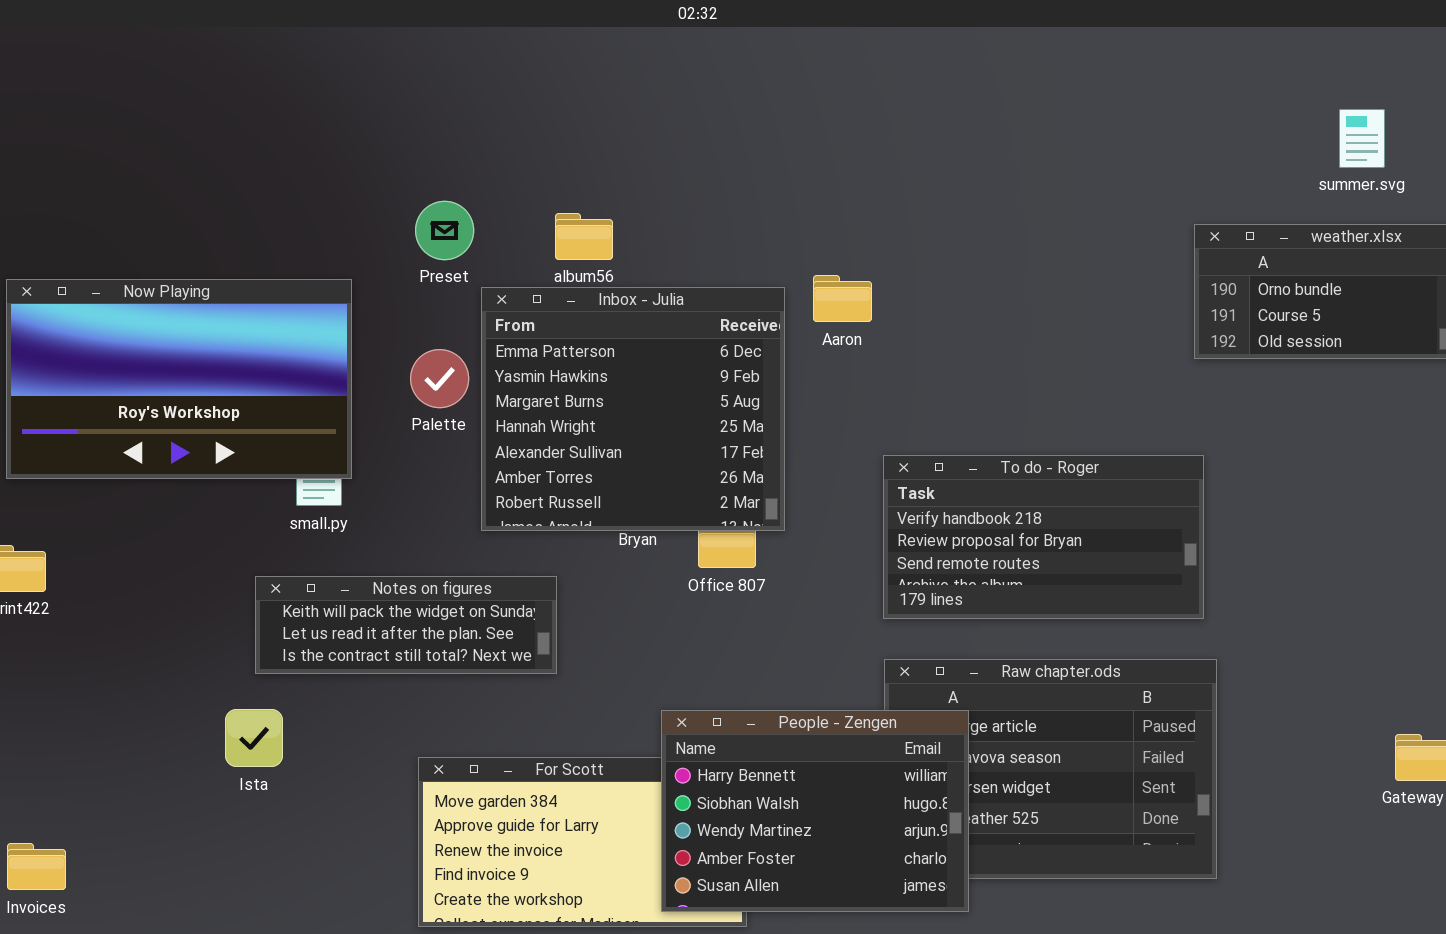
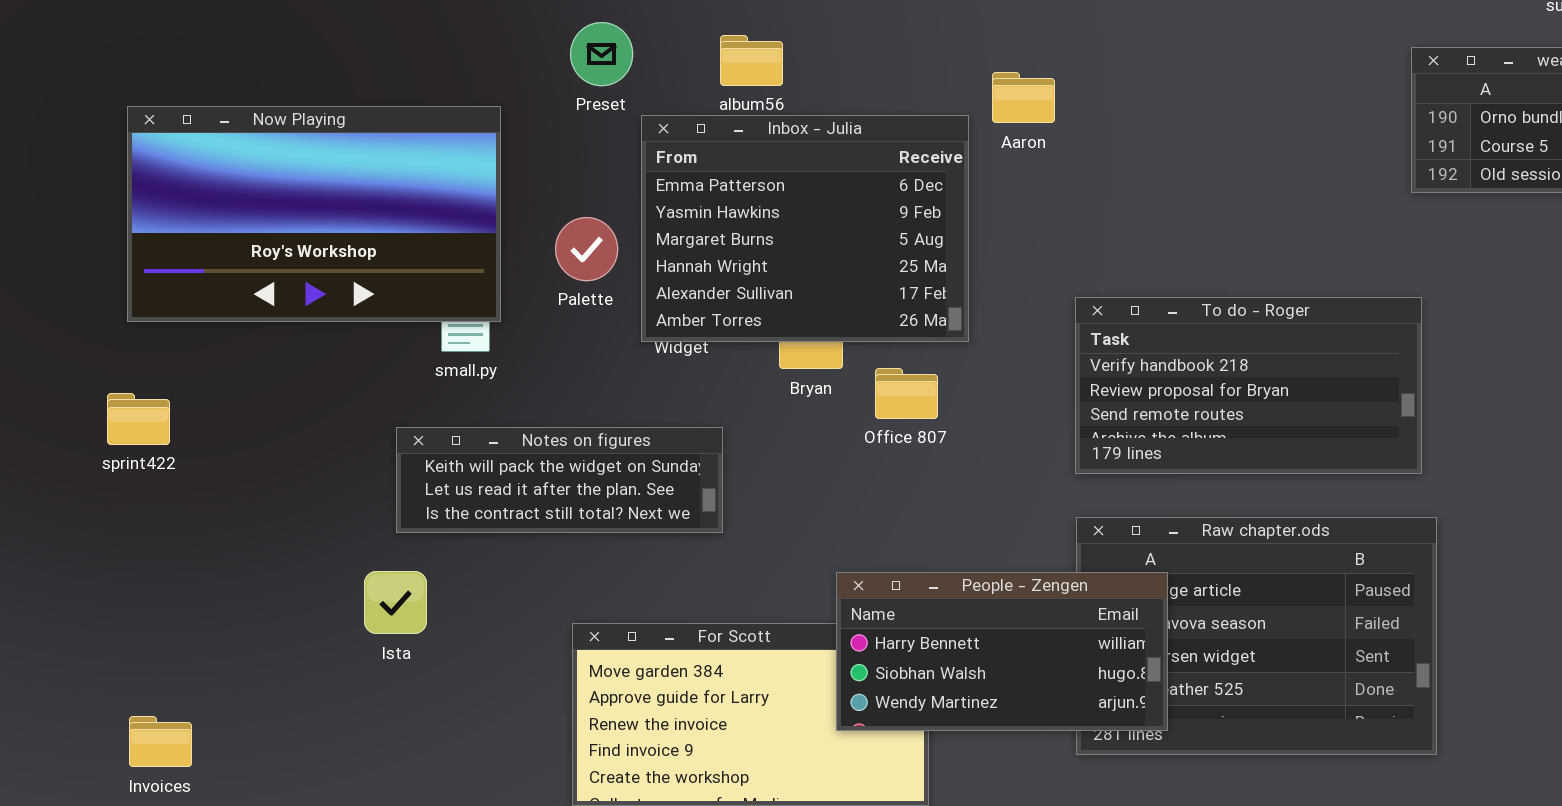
Aaron: [813,275,872,322] -> [992,72,1055,123], moved
Inbox - Julia: [481,287,785,531] -> [641,115,969,342], resized
Palette: [410,349,469,408] -> [555,217,618,281], moved
People - Zengen: [661,710,969,912] -> [836,572,1168,731], resized

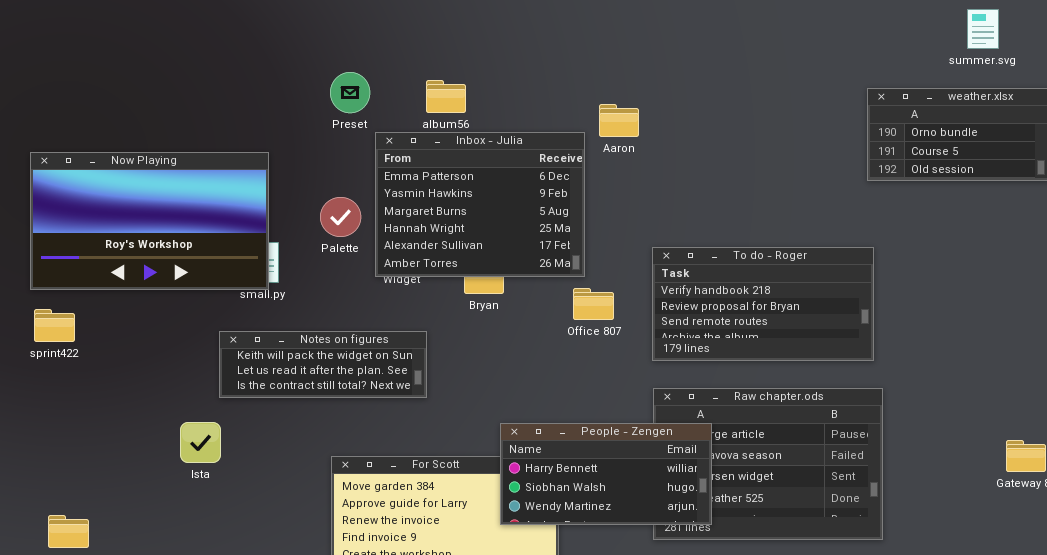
Now Playing: [127,106,501,322] -> [30,152,269,290], moved
Office 807: [875,368,938,419] -> [573,288,614,320], moved
Ista: [364,571,427,634] -> [180,422,221,463], moved

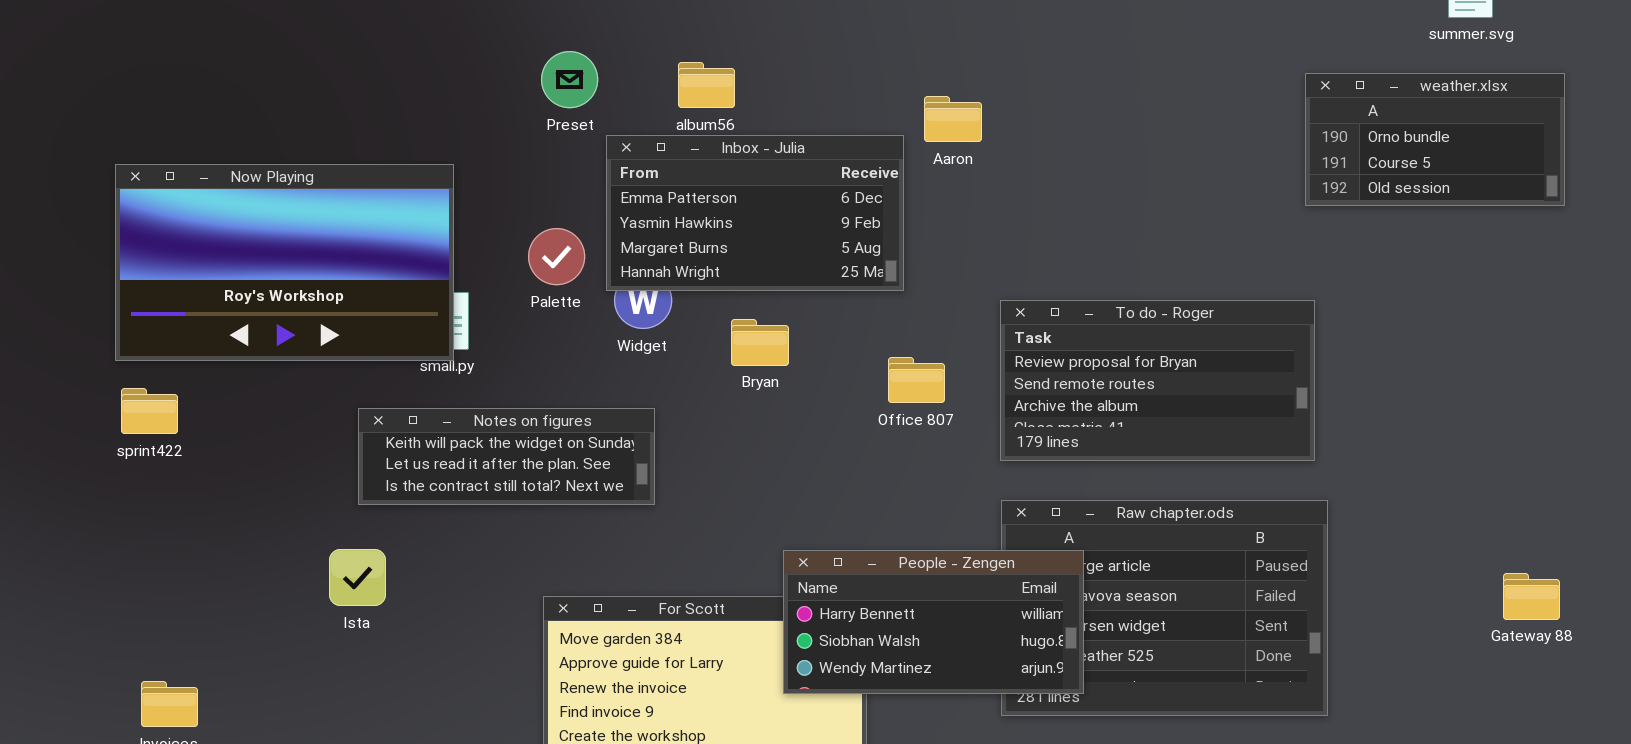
Inbox - Julia: [375,132,585,277] -> [606,135,904,291], resized
To do - Roger: [652,247,874,361] -> [1000,300,1315,461], scrolled down 1 row
Notes on figures: [219,331,427,398] -> [358,408,655,505], moved

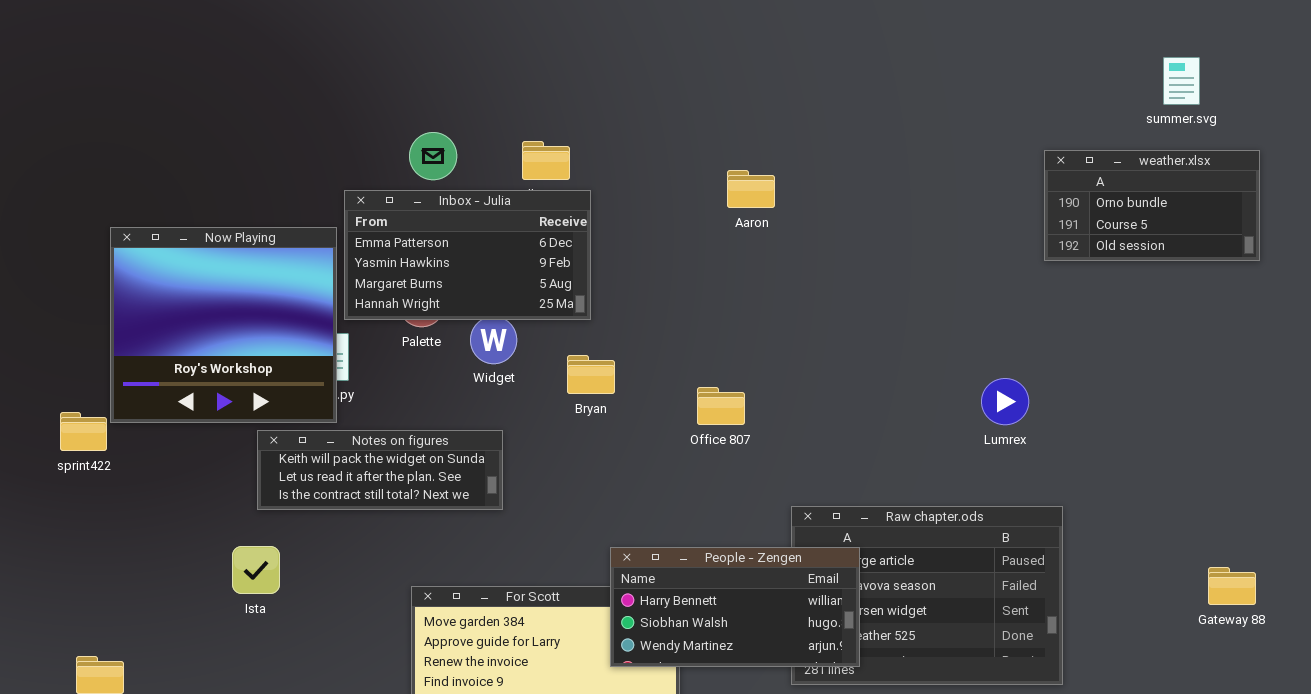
Inbox - Julia: [606,135,904,291] -> [344,190,591,320], moved
Now Playing: [115,164,454,361] -> [110,227,337,423], resized
To do - Roger: [1000,300,1315,461] -> none, closed

